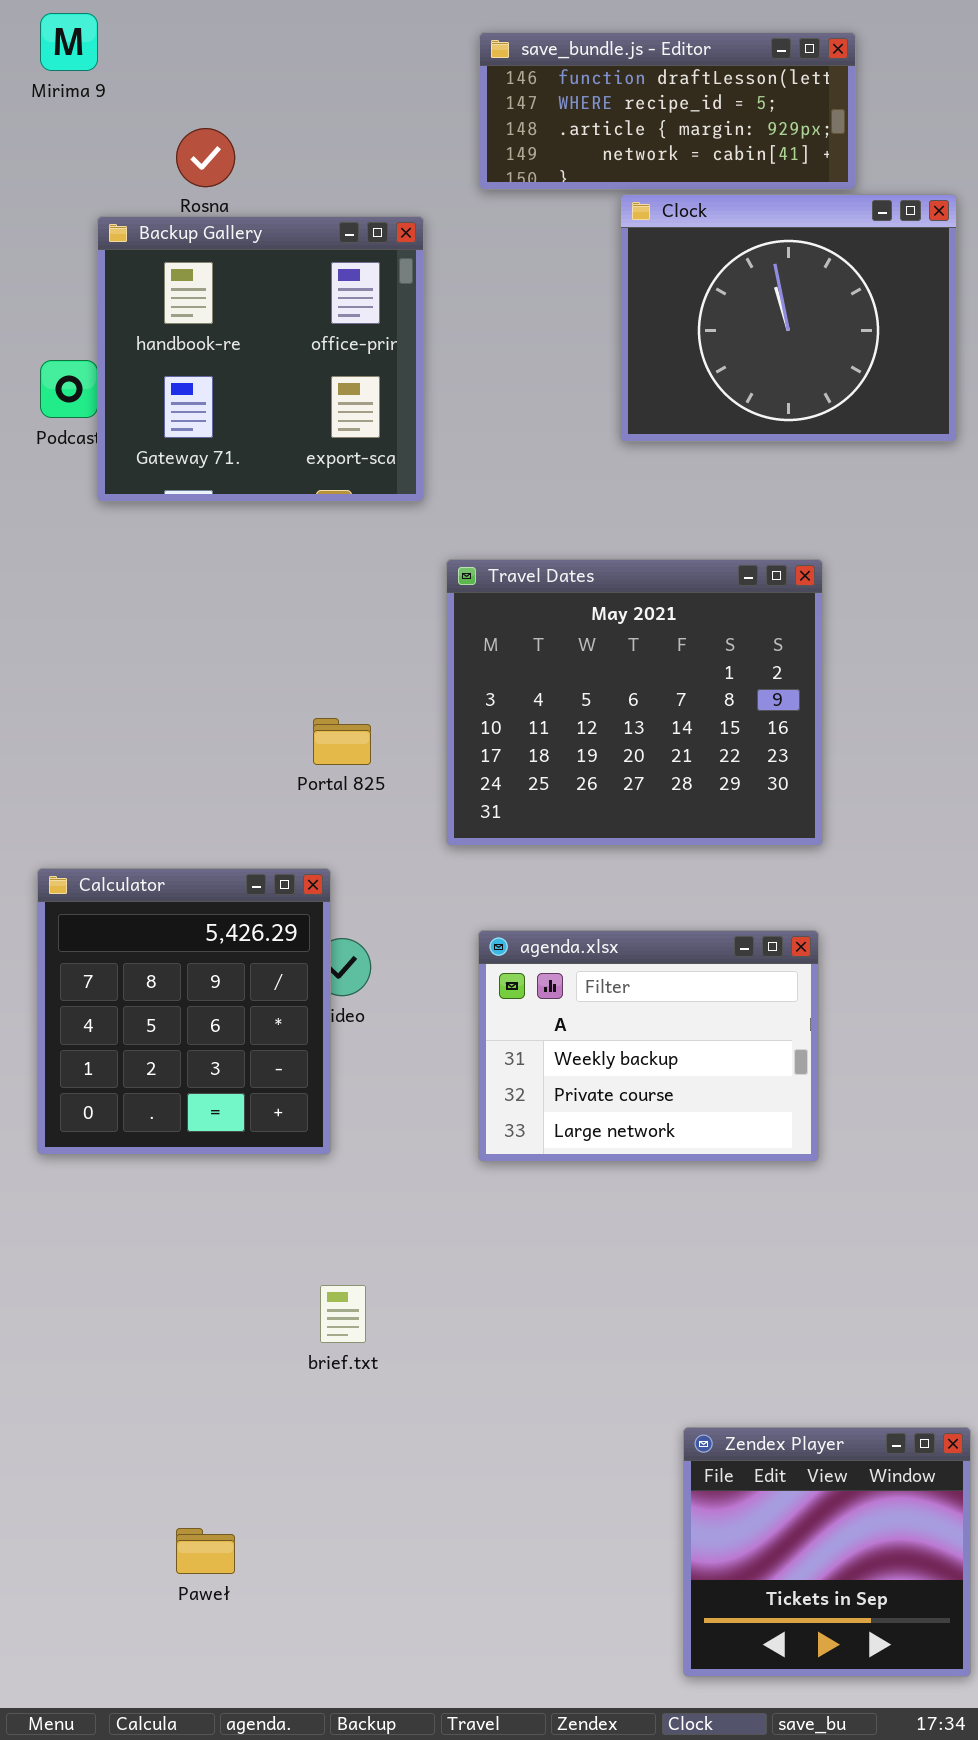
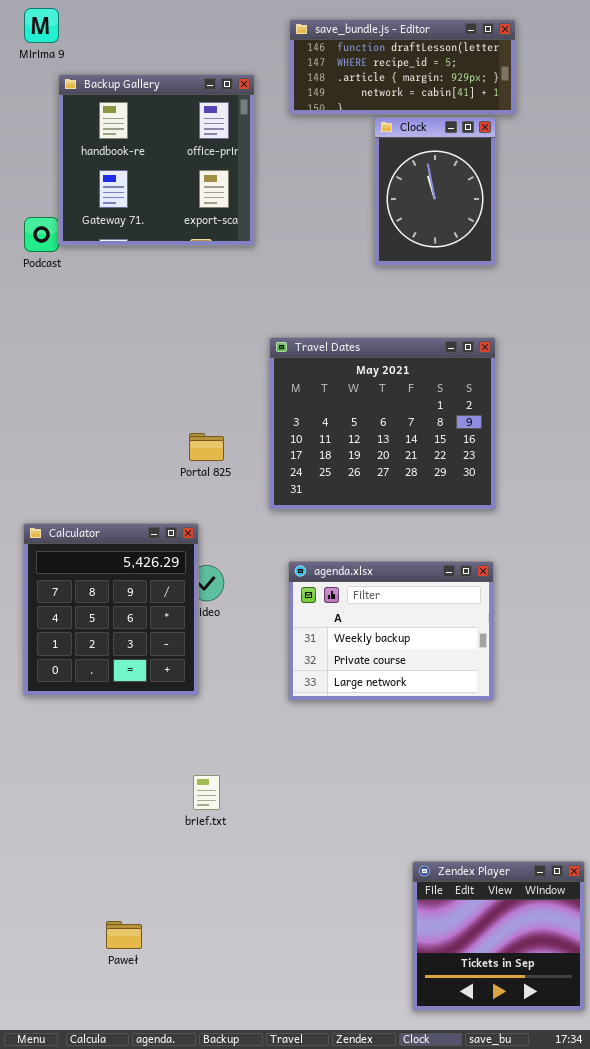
Clock: [620,194,957,442] -> [374,117,496,266], resized
Backup Gallery: [97,216,424,502] -> [58,74,255,246], moved

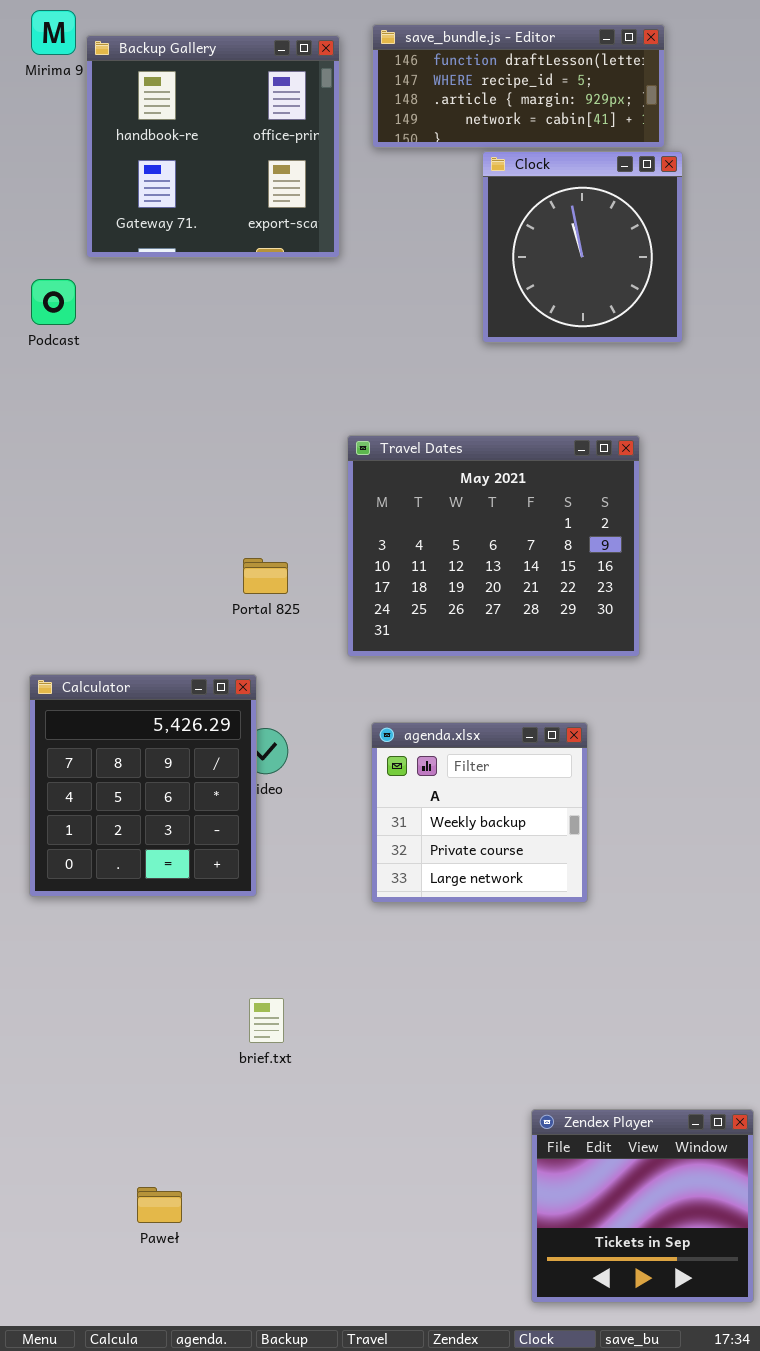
Backup Gallery: [58,74,255,246] -> [86,35,340,258], moved
Clock: [374,117,496,266] -> [482,151,683,343], resized
agenda.xlsx: [288,561,494,701] -> [371,722,588,903], resized

